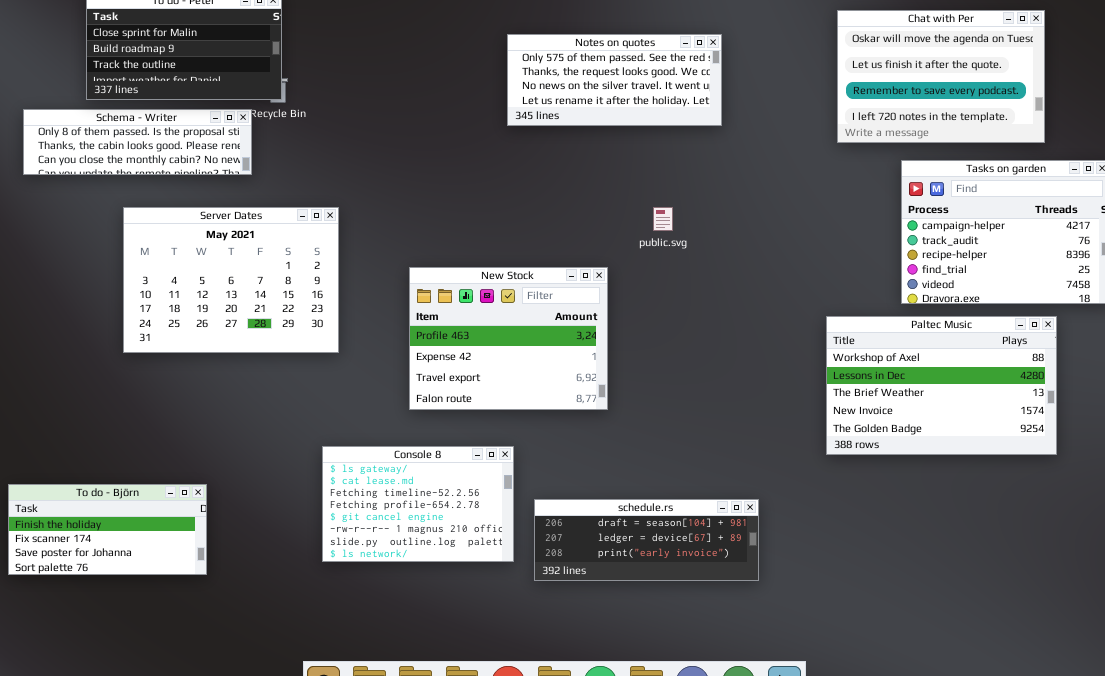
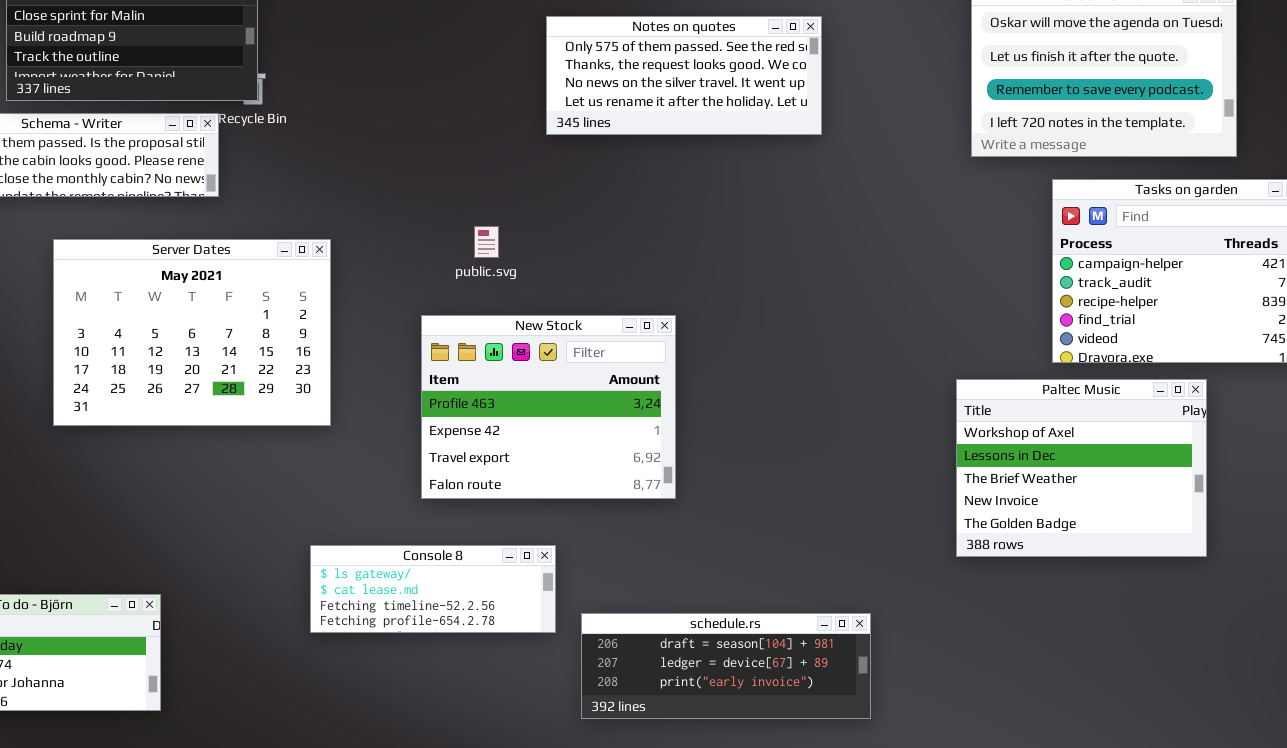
public.svg: [653,207,673,231] -> [474,226,499,258], moved
Paltec Music: [826,316,1057,455] -> [956,379,1207,557], resized
Console 8: [322,446,514,562] -> [310,545,556,633], resized

